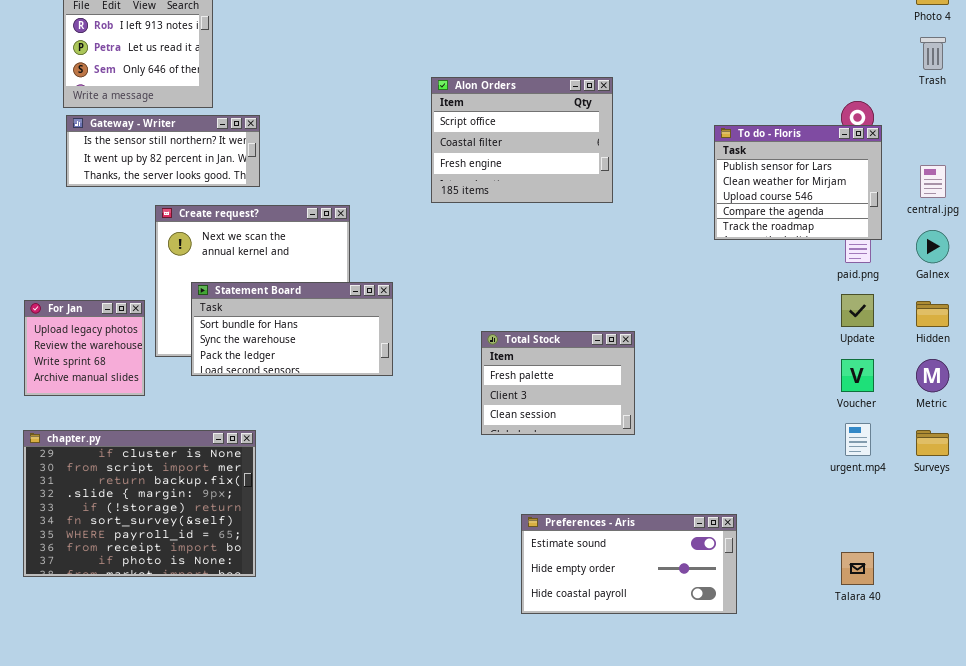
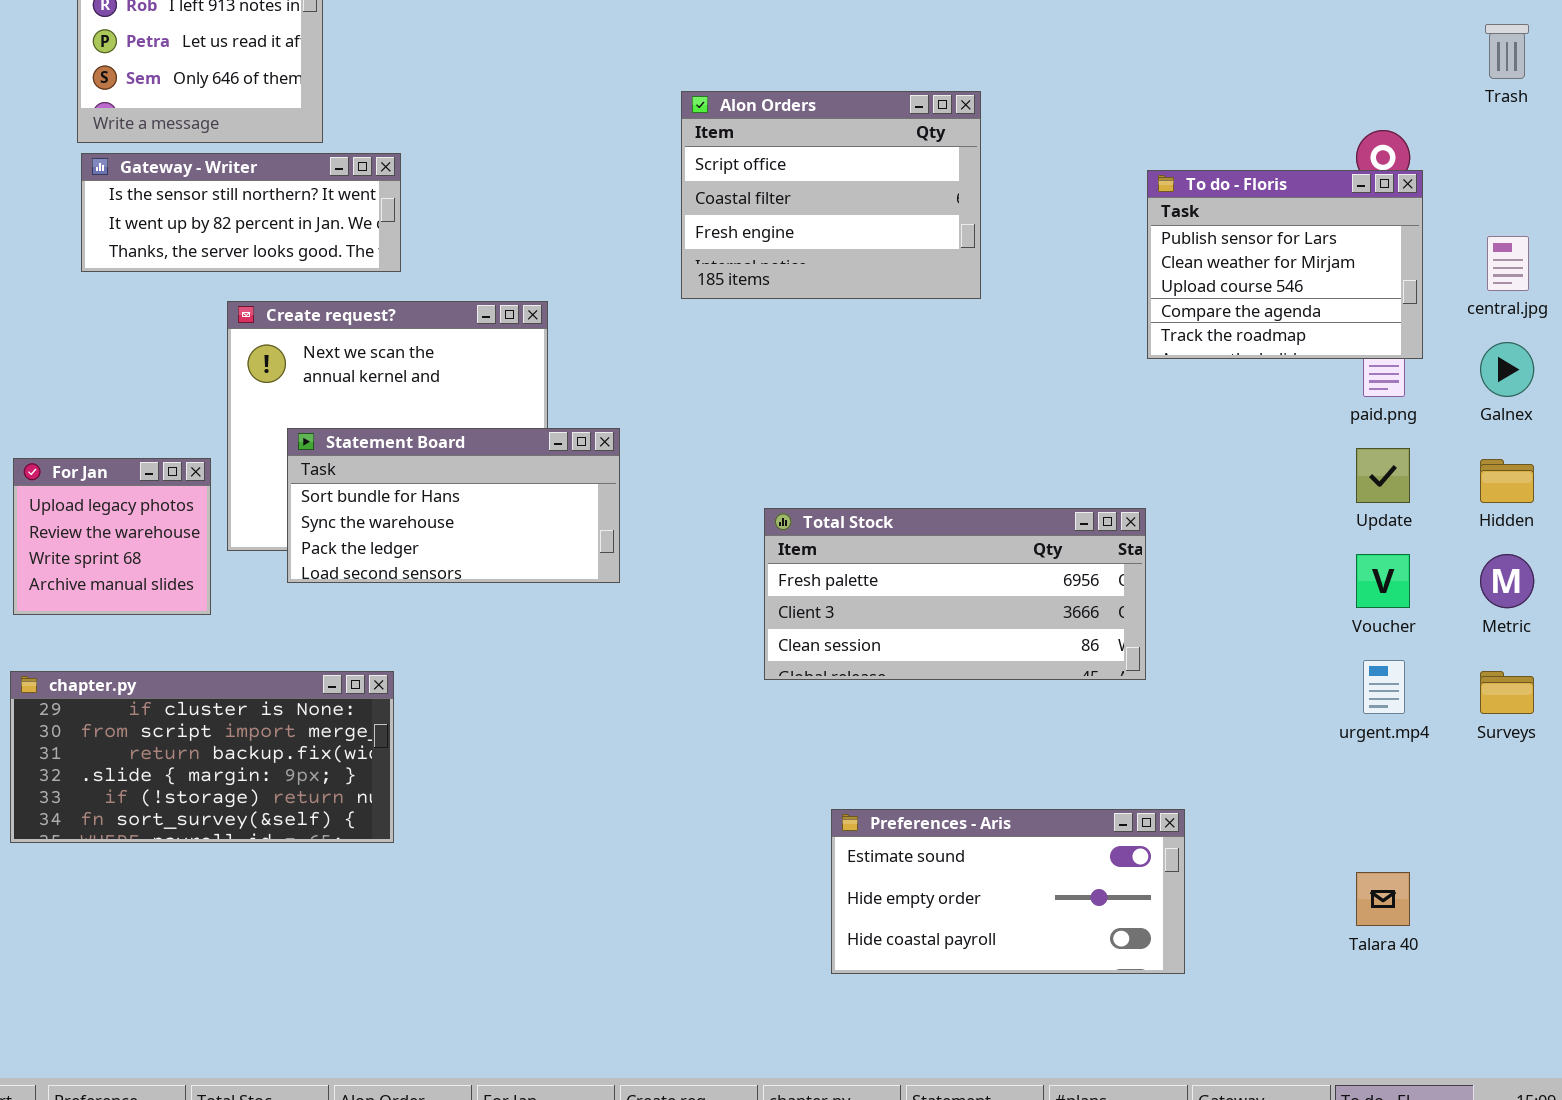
Total Stock: [481,331,635,435] -> [764,508,1146,680], resized
chapter.py: [23,430,256,577] -> [10,671,394,843], resized

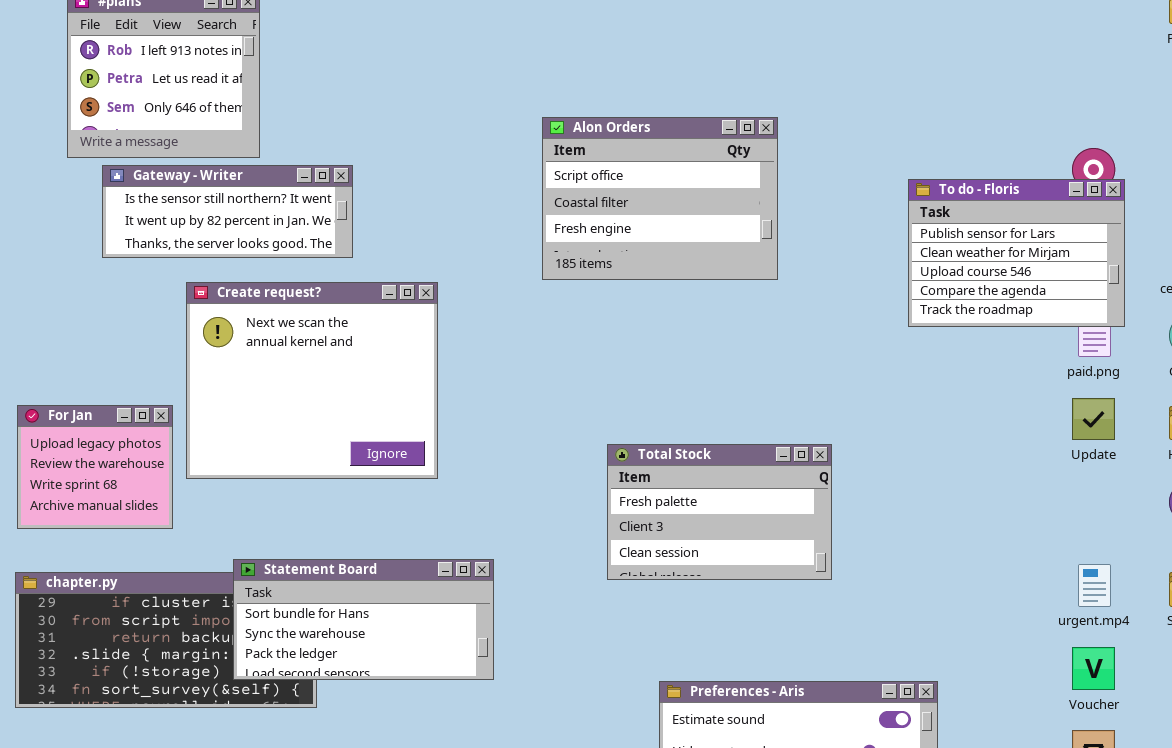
Gateway - Writer: [81,153,401,272] -> [102,165,353,258], moved
Statement Board: [287,428,620,583] -> [233,559,494,680], moved
Total Stock: [764,508,1146,680] -> [607,444,832,580], resized
Voucher: [1356,554,1410,608] -> [1072,647,1115,690], moved

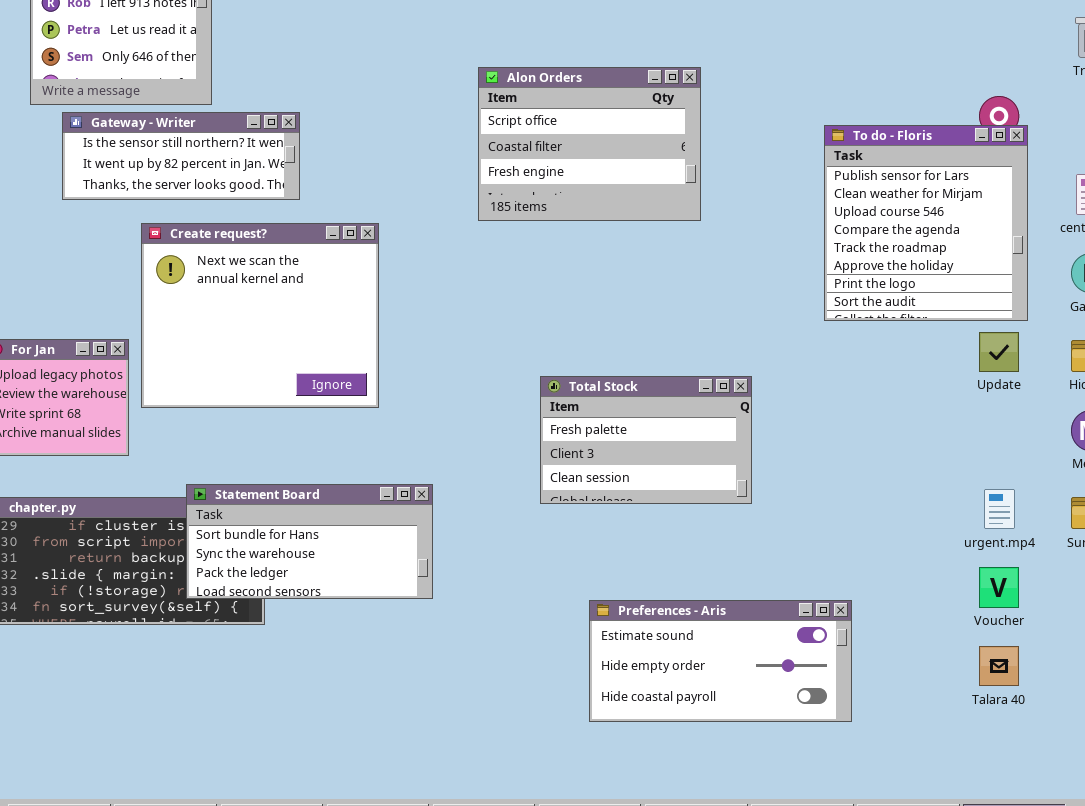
To do - Floris: [908,179,1125,327] -> [824,125,1028,321], resized

